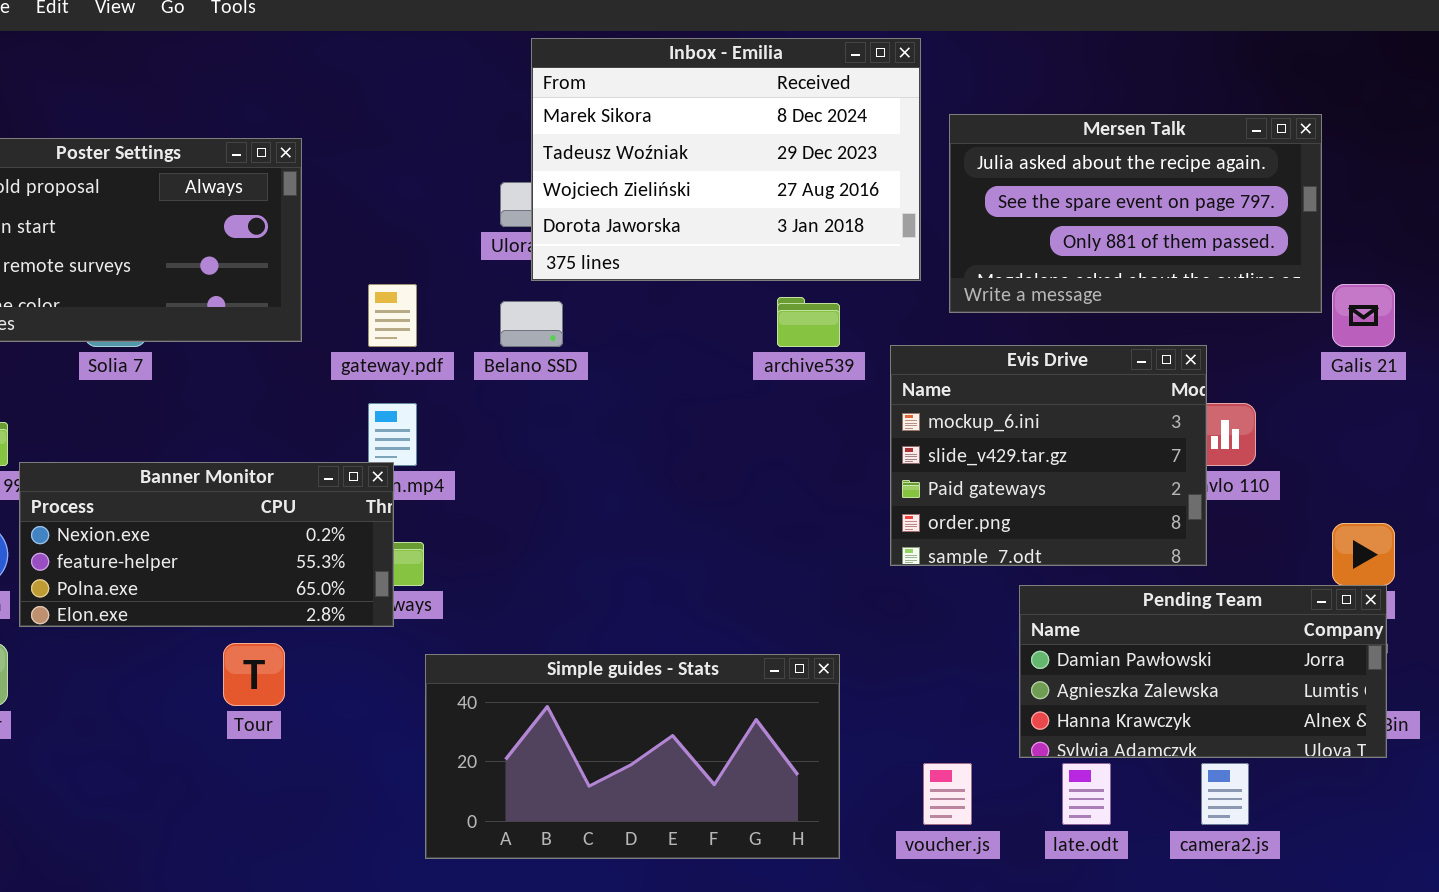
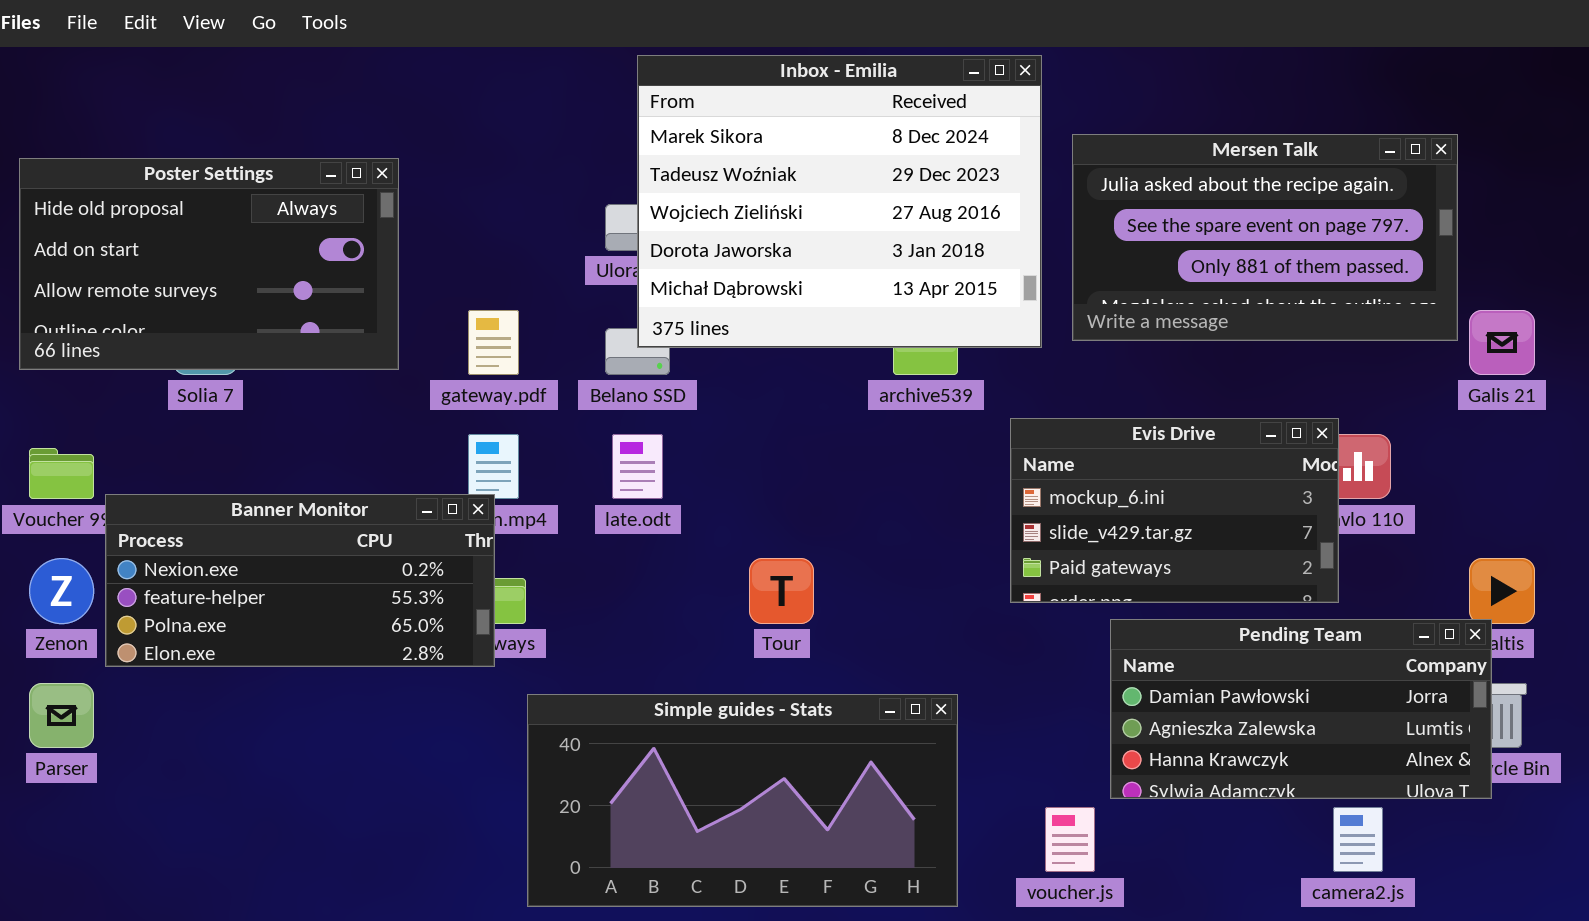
Inbox - Emilia: [531,38,921,281] -> [637,55,1042,348], resized
Evis Drive: [890,345,1207,566] -> [1010,418,1339,603], resized
Pending Team: [1019,585,1387,758] -> [1110,619,1492,799], moved
Tour: [223,643,285,706] -> [749,558,814,624], moved
late.odt: [1062,763,1111,825] -> [612,434,663,499], moved

